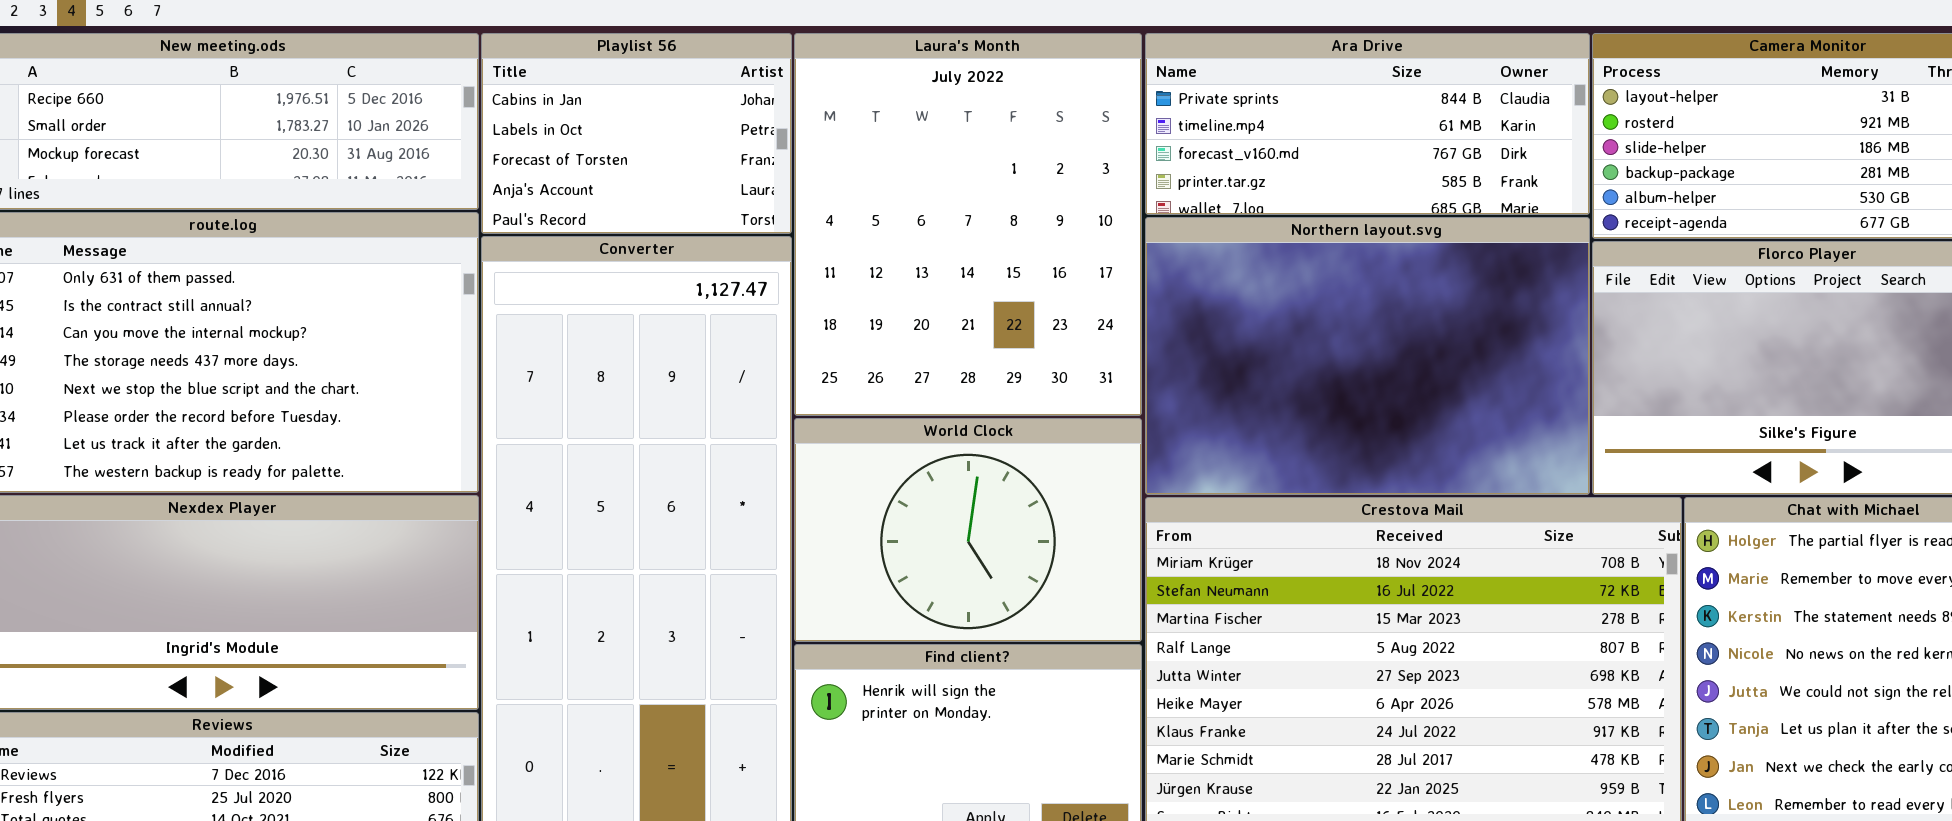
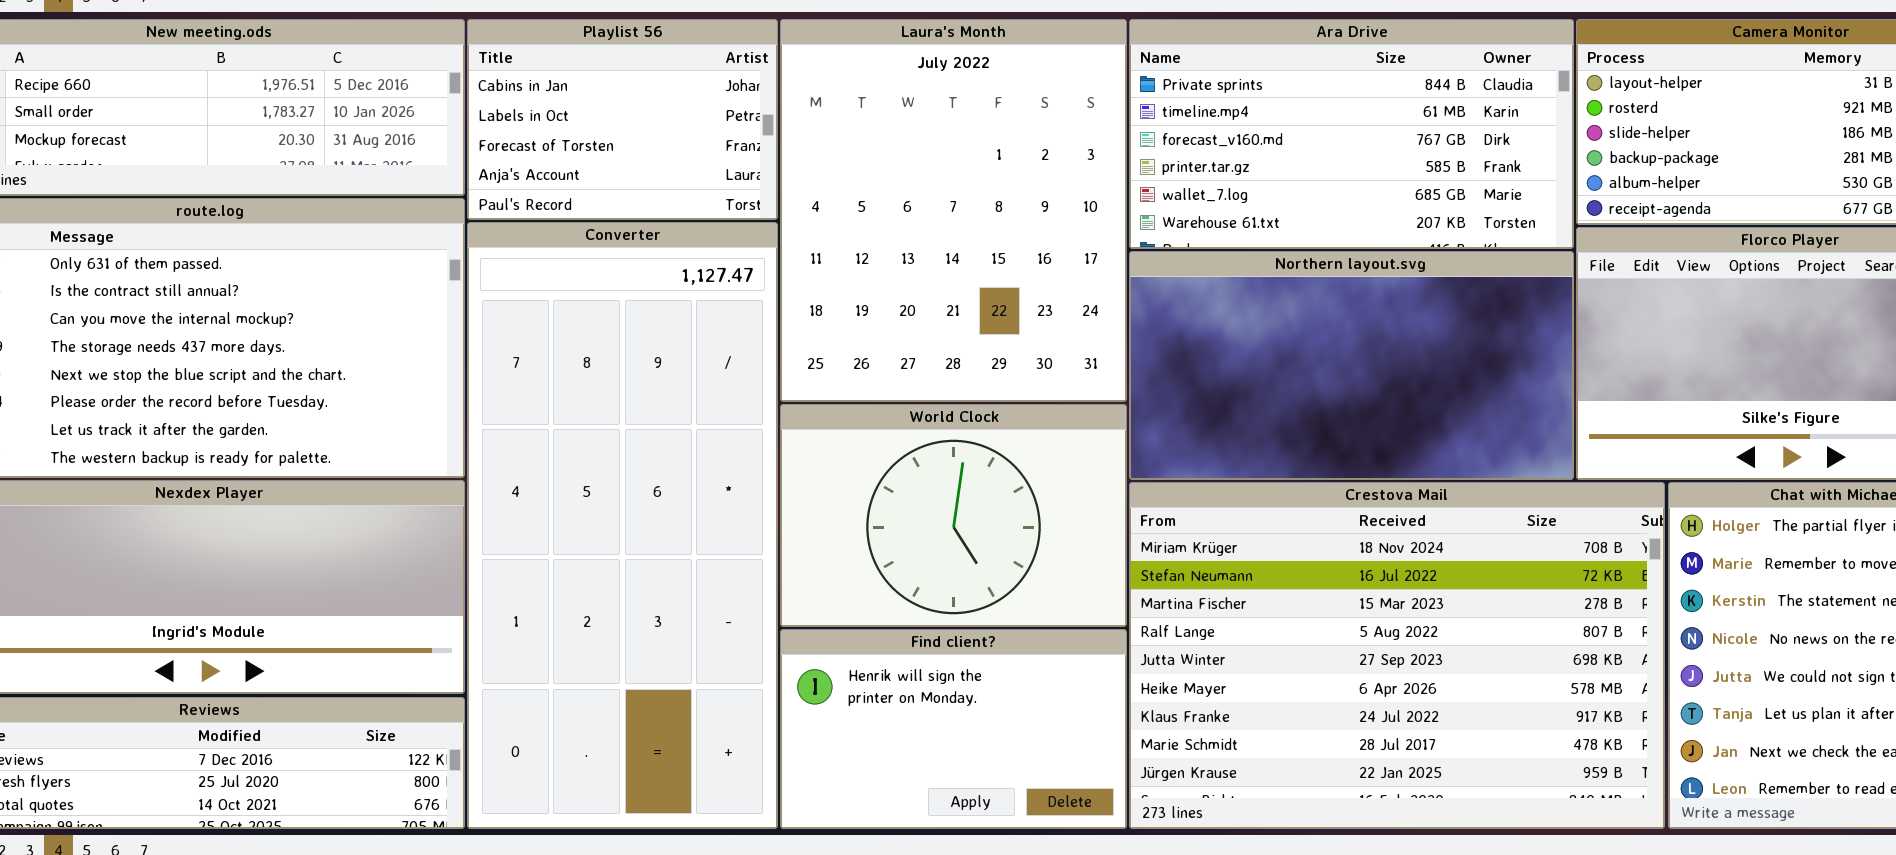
Ara Drive: [1145,33,1590,215] -> [1129,19,1574,249], resized
Northern layout.svg: [1145,217,1590,495] -> [1129,251,1574,480], resized

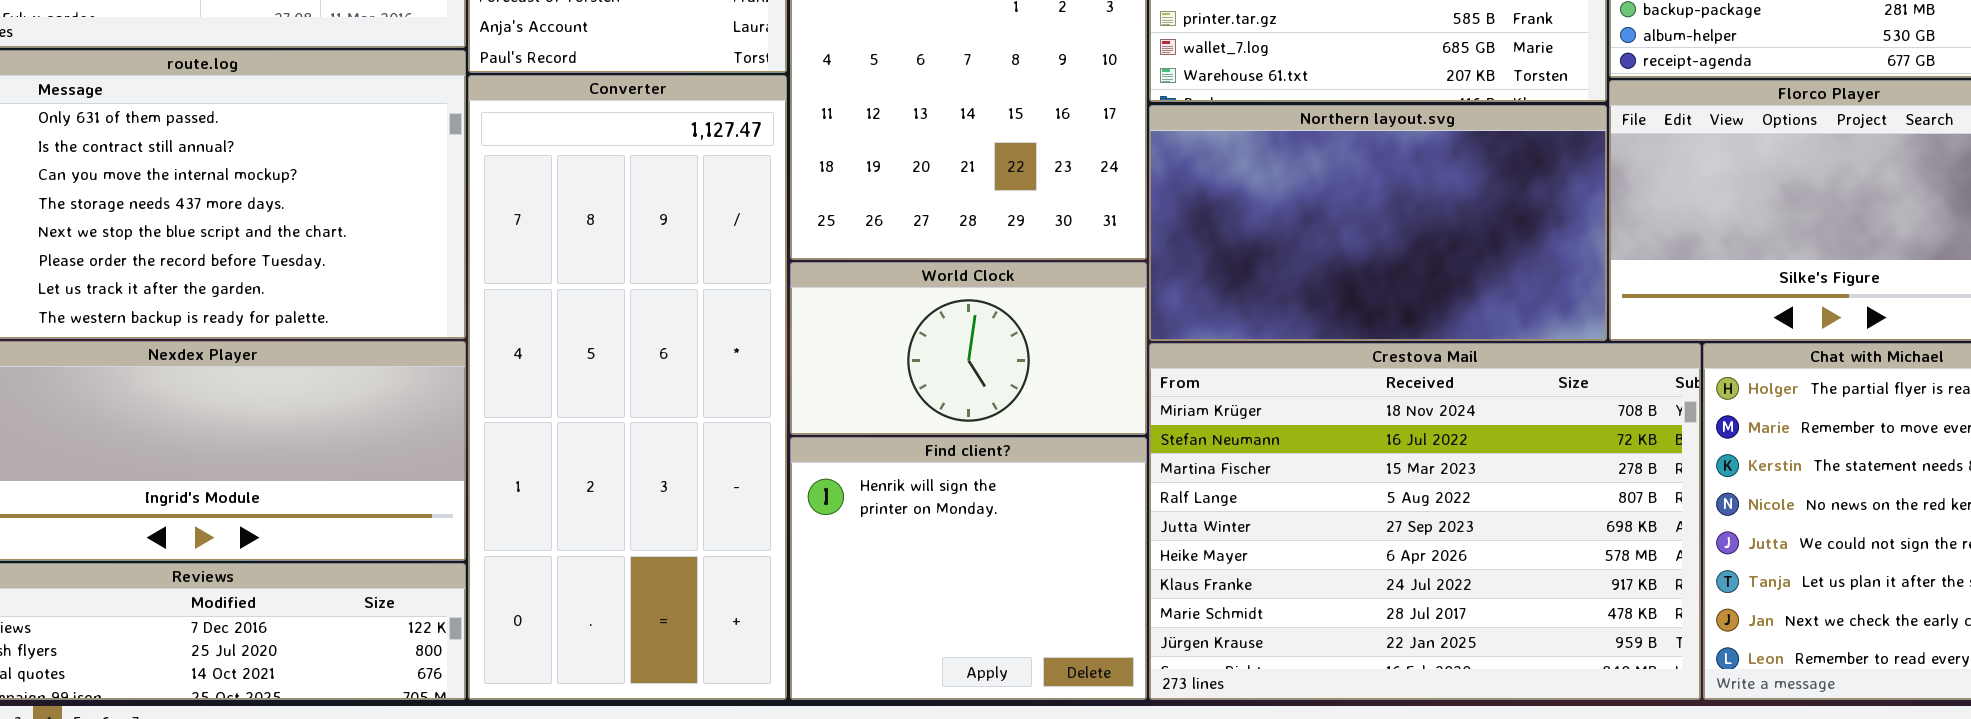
World Clock: [780,404,1127,627] -> [790,262,1147,435], resized
Find client?: [780,629,1127,829] -> [790,437,1147,700], resized

